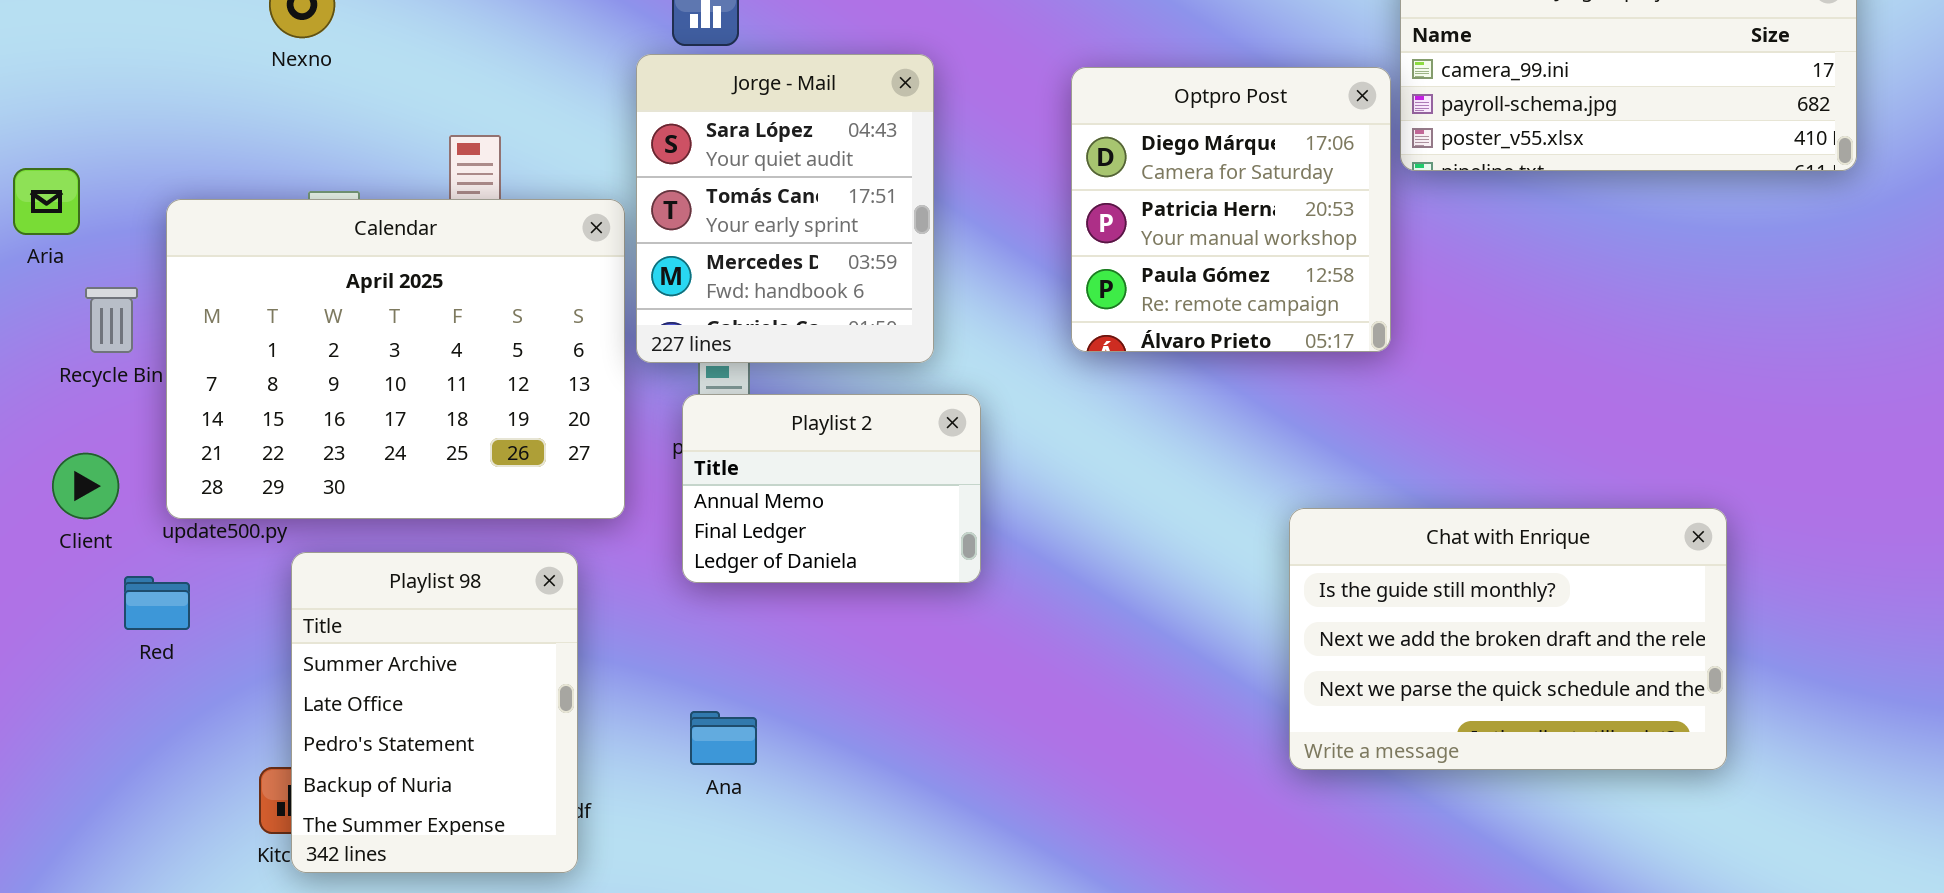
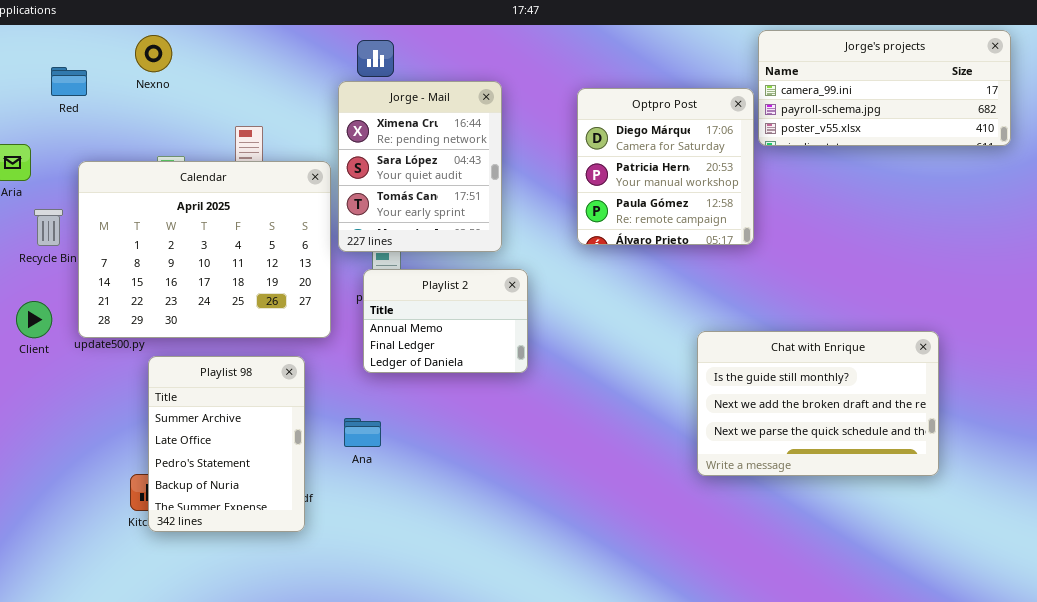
Jorge - Mail: [636,54,934,363] -> [338,81,502,252], scrolled up 1 row
Red: [124,576,190,630] -> [51,67,87,96], moved
Ana: [690,711,757,765] -> [344,418,381,447], moved

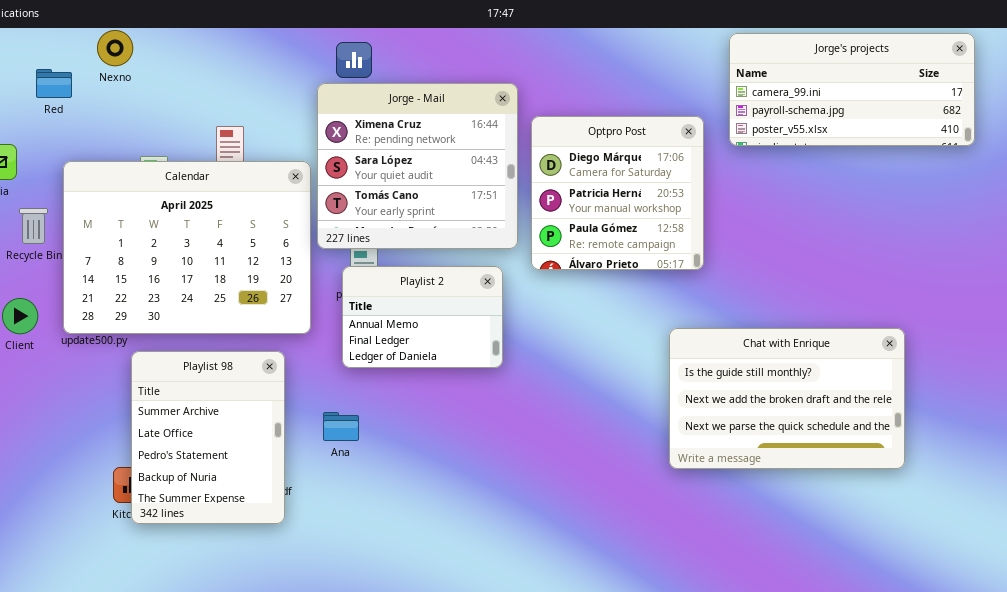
Nexno: [135,35,172,72] -> [97,30,133,66], moved
Jorge - Mail: [338,81,502,252] -> [317,83,518,249], resized
Optpro Post: [577,88,754,245] -> [531,116,704,270], moved

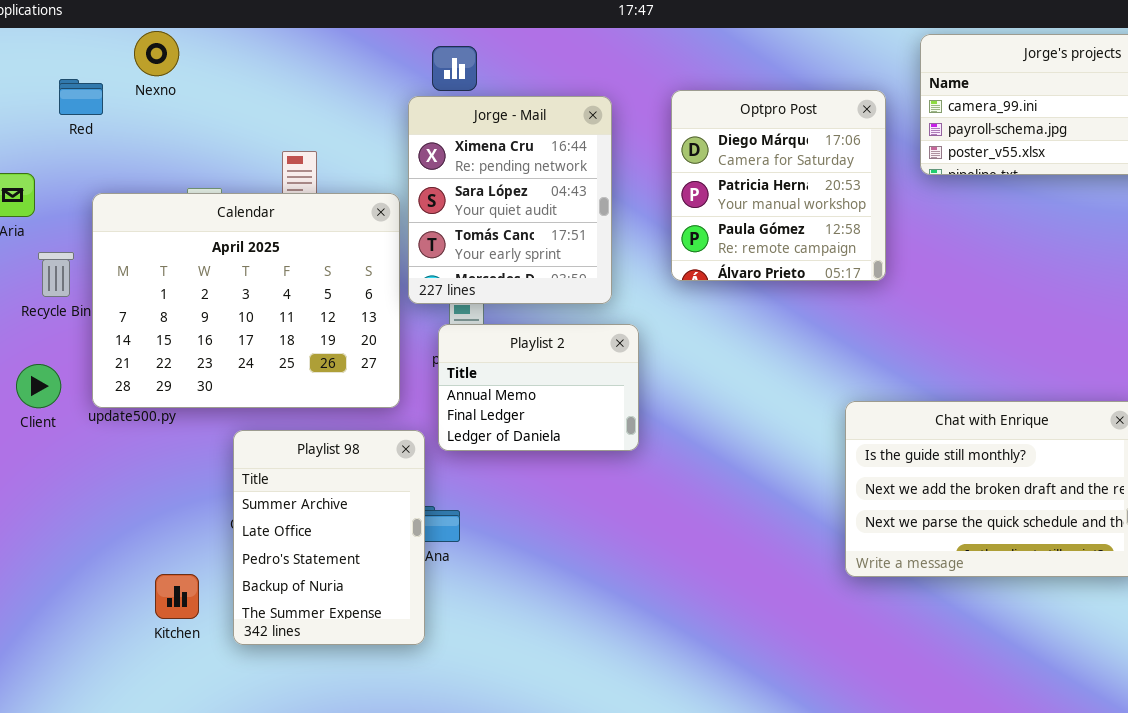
Jorge - Mail: [317,83,518,249] -> [408,96,612,304], resized
Optpro Post: [531,116,704,270] -> [671,90,886,281], moved
Playlist 98: [131,351,285,524] -> [233,430,425,645], moved

